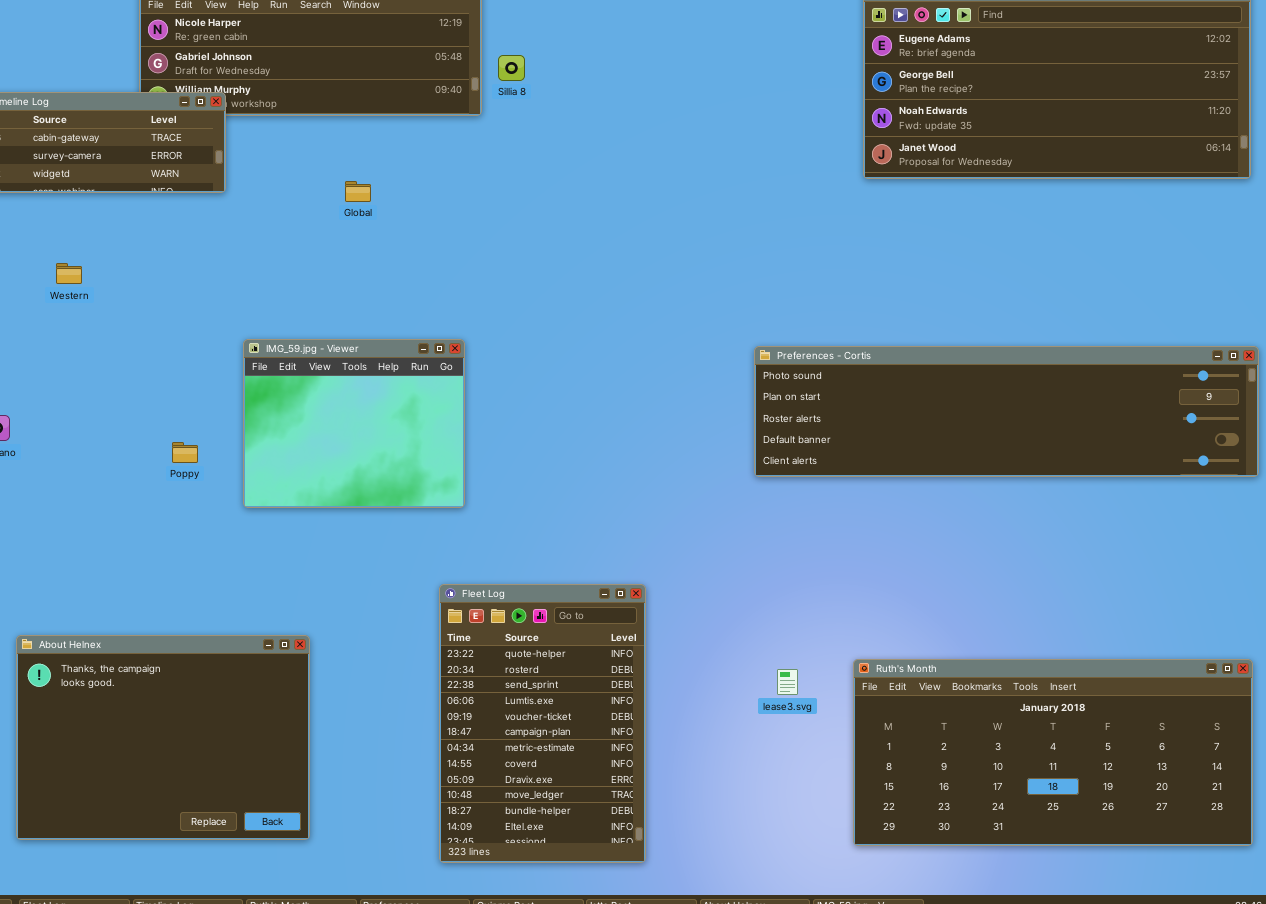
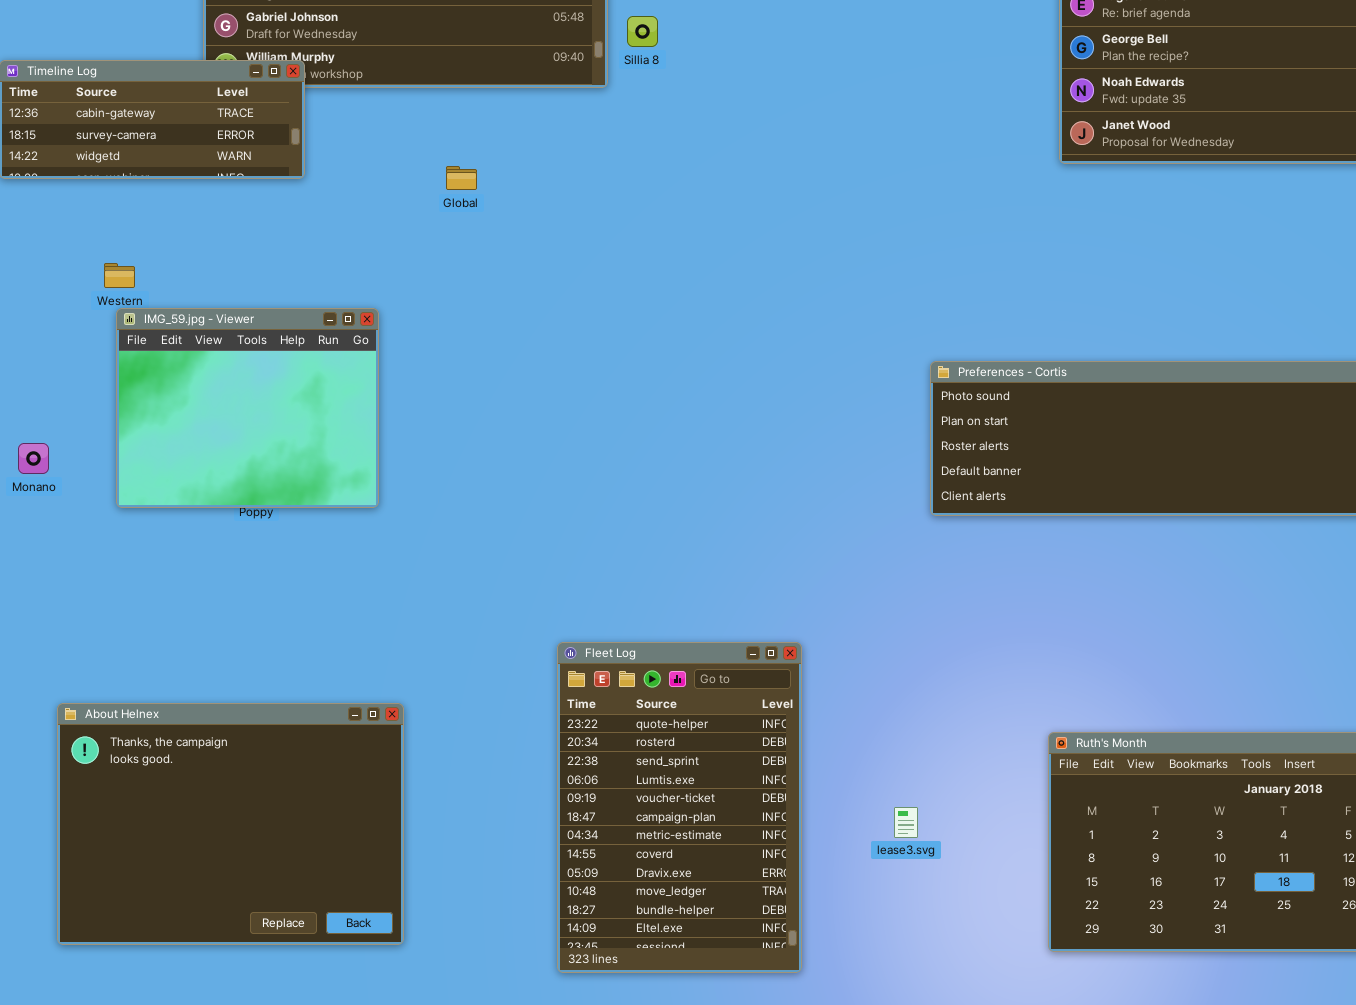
IMG_59.jpg - Viewer: [243,339,465,508] -> [116,308,379,508], moved
lease3.svg: [777,669,798,695] -> [894,807,918,838], moved

